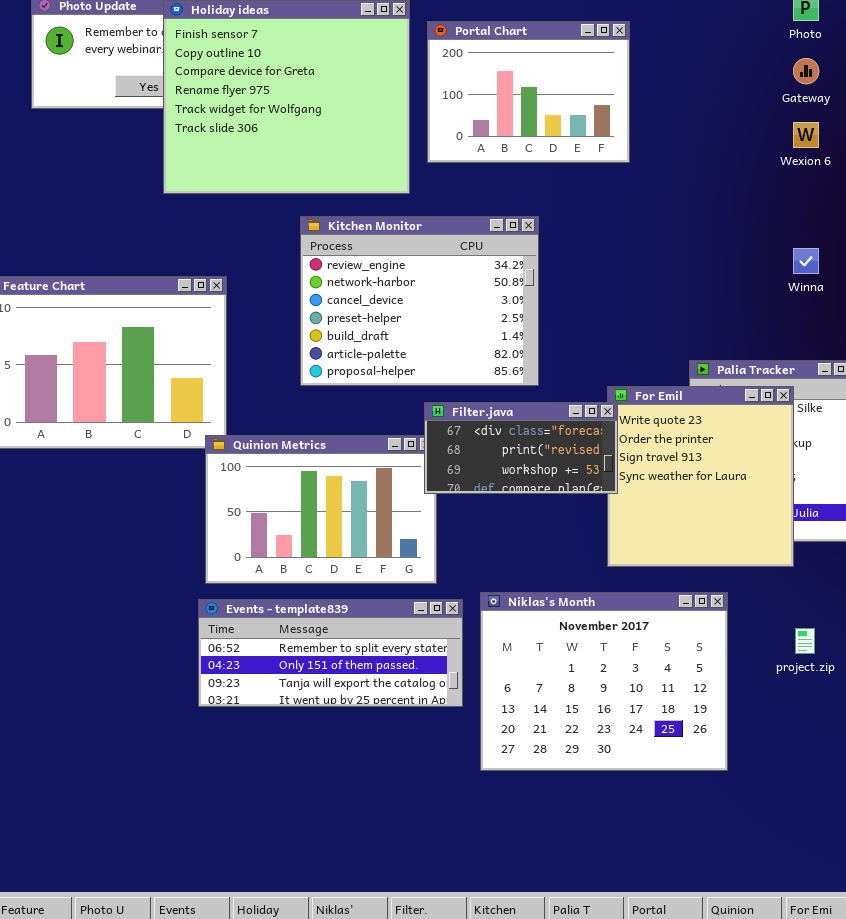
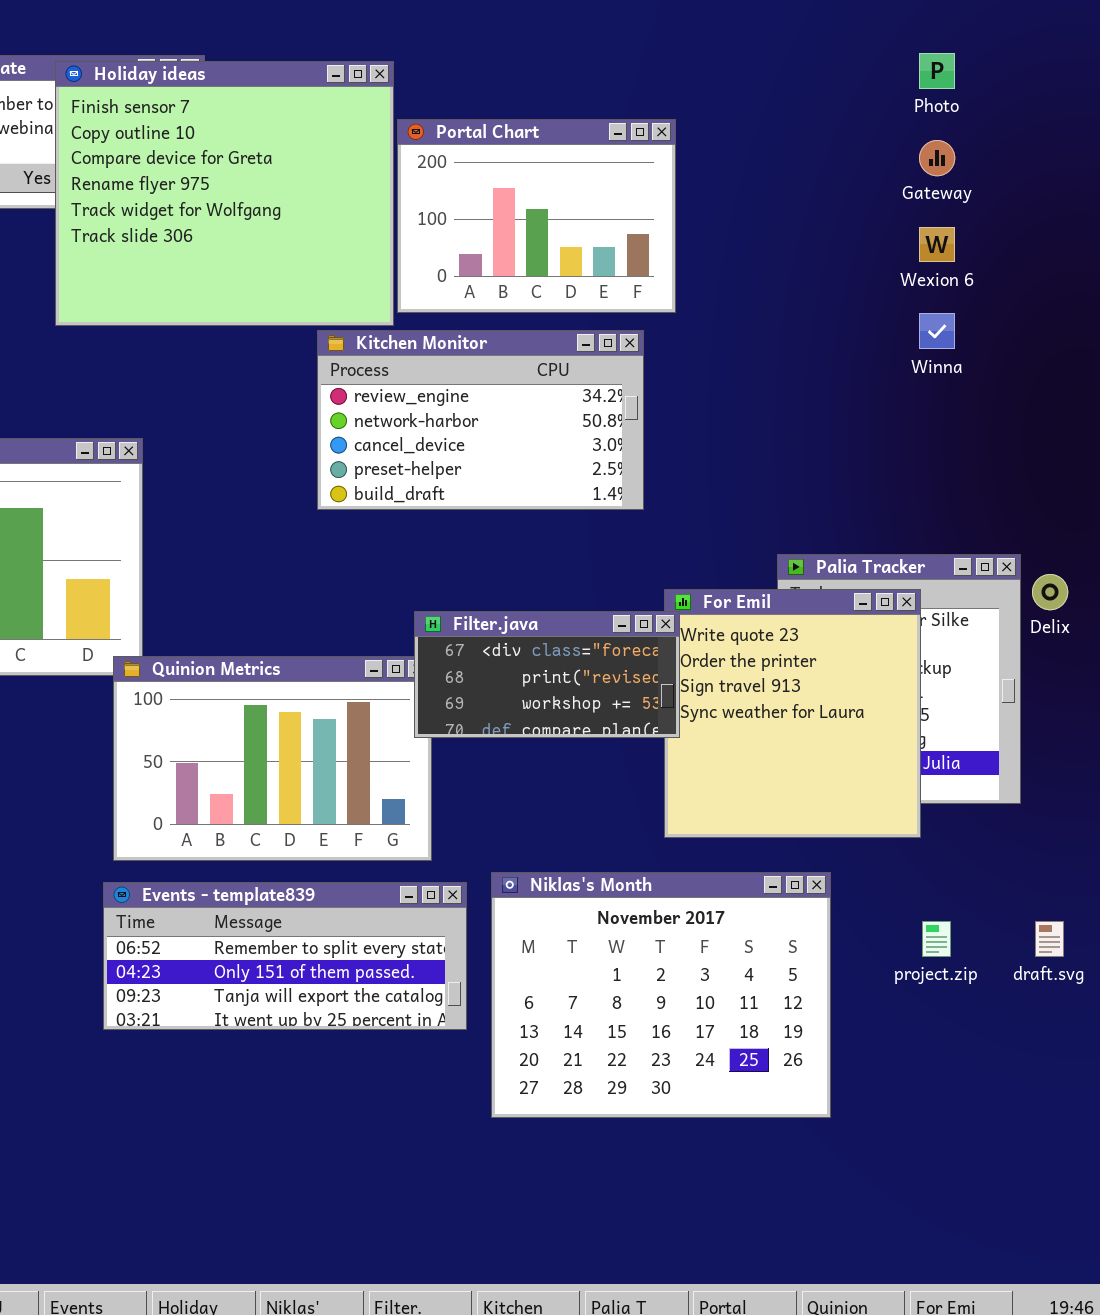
Portal Chart: [427,21,630,163] -> [397,119,676,313], moved
Kitchen Monitor: [300,216,539,386] -> [317,330,644,510], moved, resized
Winna: [793,248,819,274] -> [919,313,955,349], moved

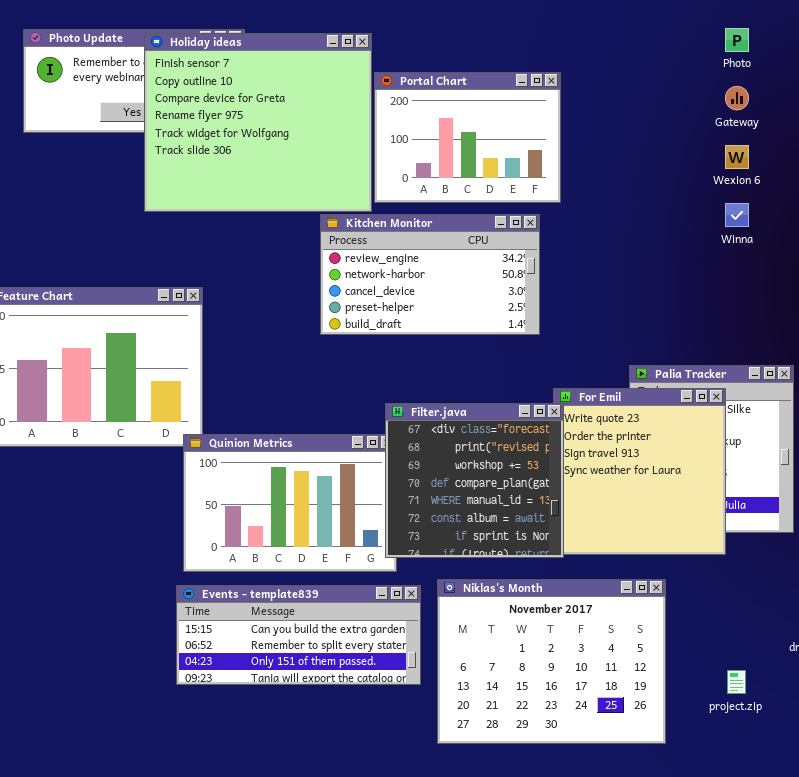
Filter.java: [414,611,680,738] -> [385,403,564,558], resized
Events - template839: [103,882,467,1030] -> [176,585,421,685], scrolled up 1 row
project.zip: [922,921,951,957] -> [727,670,746,694], moved

